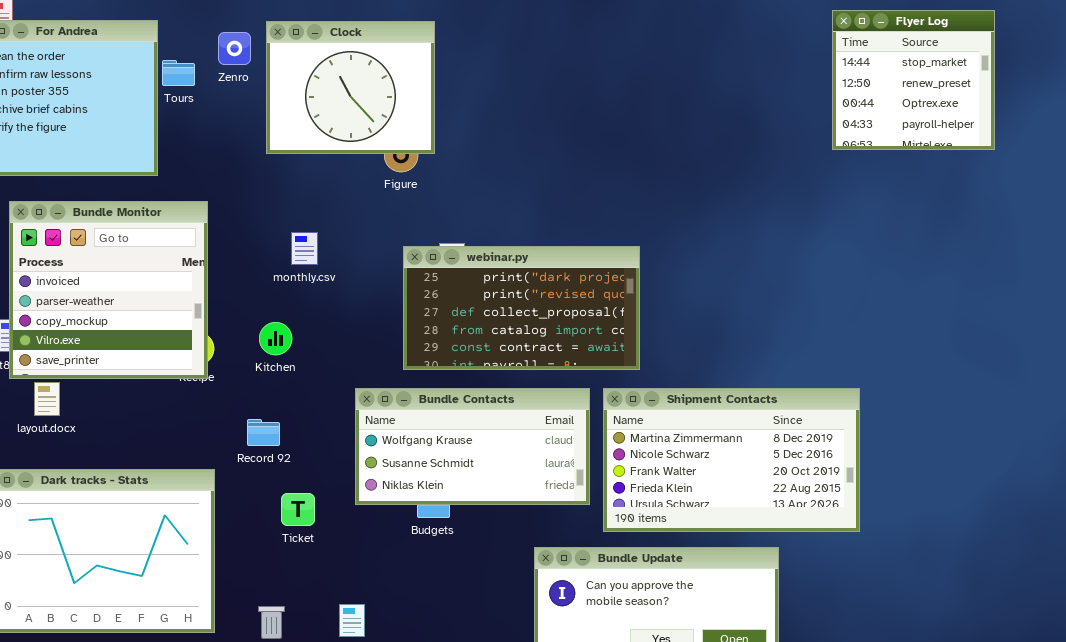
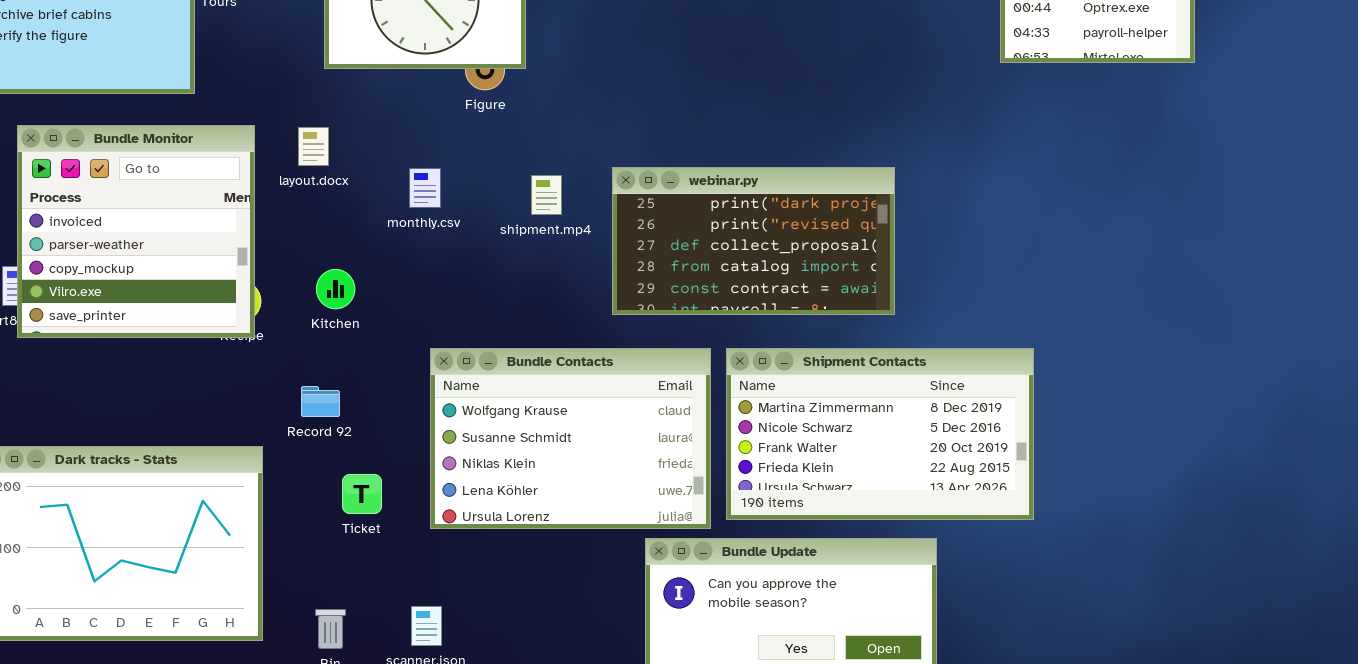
monthly.csv: [291,232,318,265] -> [409,168,441,208], moved
webinar.py: [403,246,640,370] -> [612,167,895,315], moved
layout.docx: [34,382,60,416] -> [298,127,329,166], moved
Bundle Contacts: [355,388,590,505] -> [430,348,711,529], resized

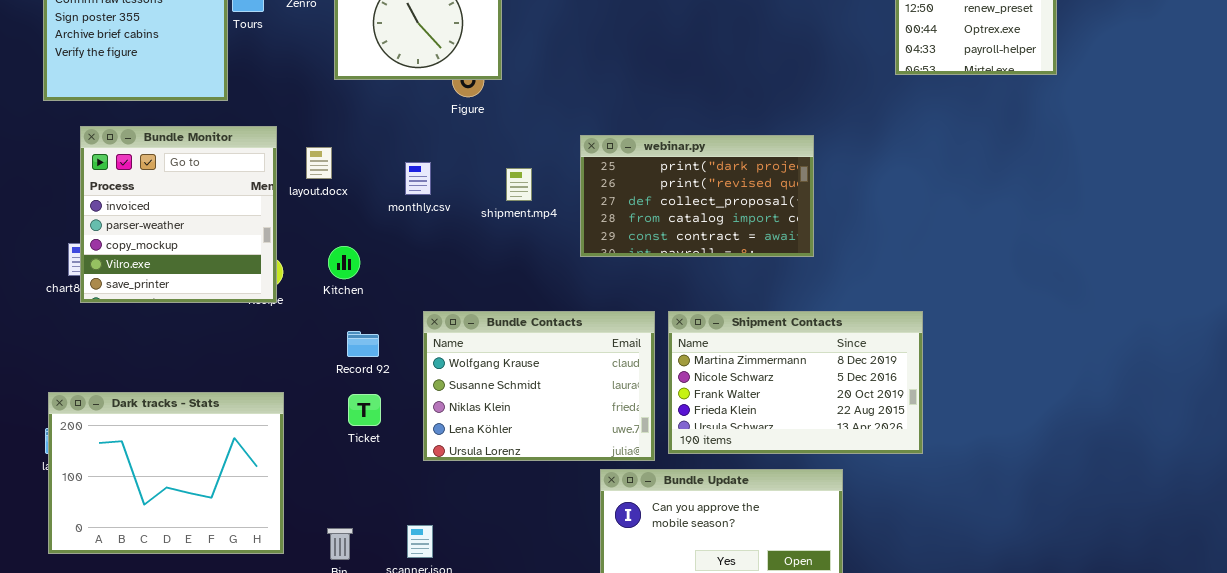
layout.docx: [298,127,329,166] -> [306,147,332,179], moved
webinar.py: [612,167,895,315] -> [580,135,814,257], moved
Record 92: [301,386,340,417] -> [347,331,379,357], moved
Ticket: [342,474,382,514] -> [348,394,381,426], moved

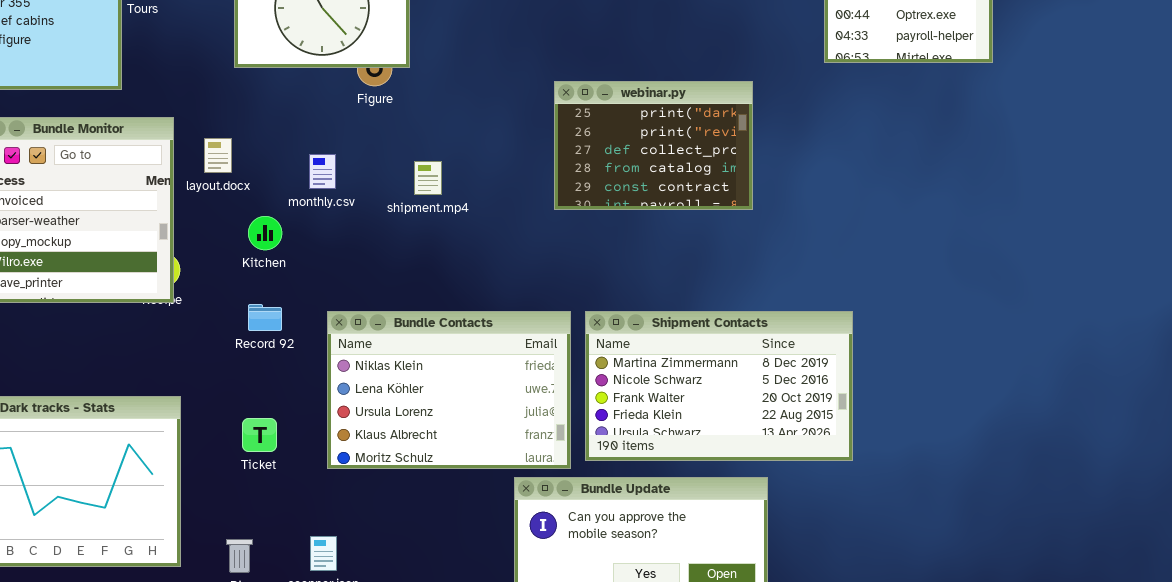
webinar.py: [580,135,814,257] -> [554,81,753,210], moved, resized
Kitchen: [328,246,360,279] -> [248,216,282,250], moved
Bundle Contacts: [423,311,655,461] -> [327,311,571,469], scrolled down 2 rows
Record 92: [347,331,379,357] -> [248,304,282,331], moved
Ticket: [348,394,381,426] -> [242,418,277,452], moved

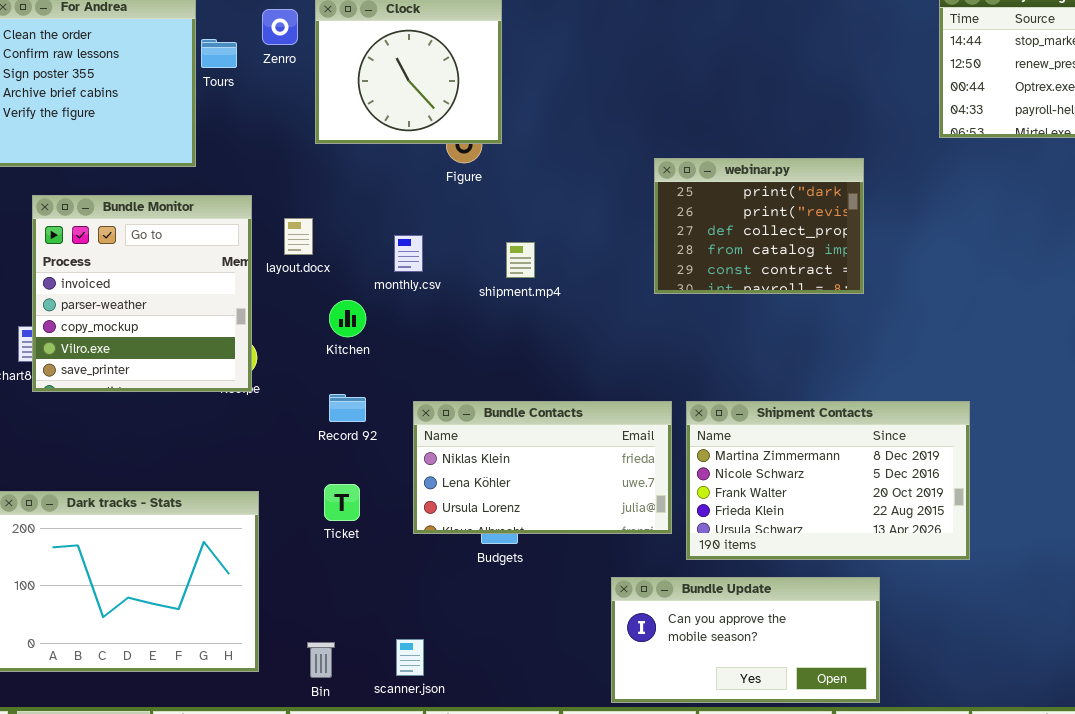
Bundle Contacts: [327,311,571,469] -> [413,401,672,534], resized
Ticket: [242,418,277,452] -> [324,484,360,521], moved

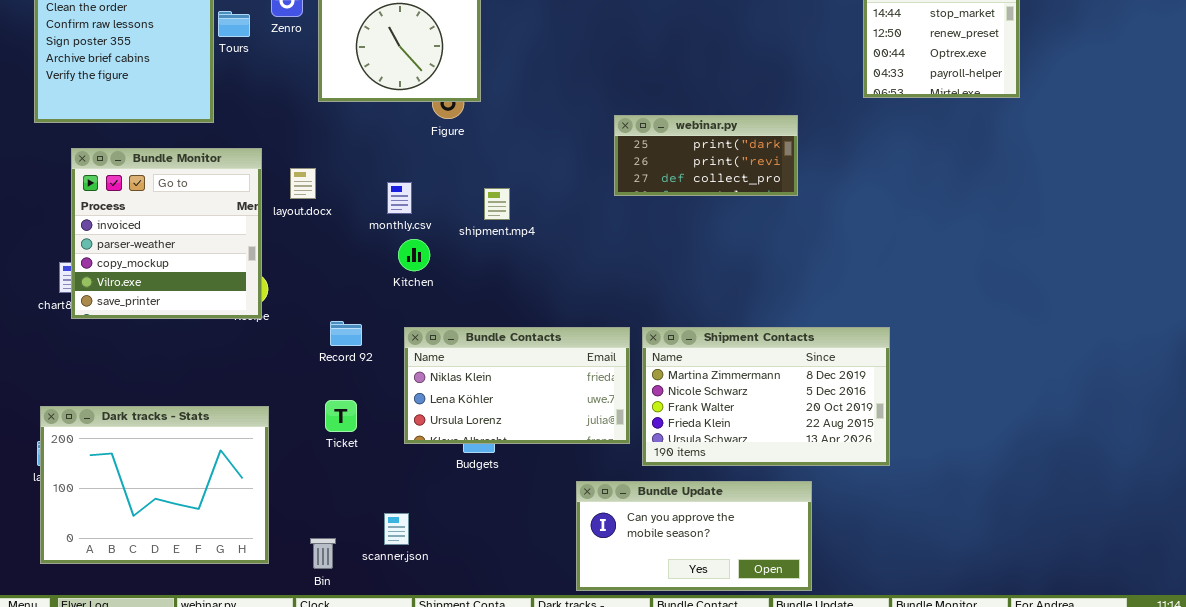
webinar.py: [654,158,864,294] -> [614,115,798,196], resized
Kitchen: [329,300,366,337] -> [398,239,430,271], moved
scanner.json: [396,639,424,676] -> [384,513,409,545], moved

